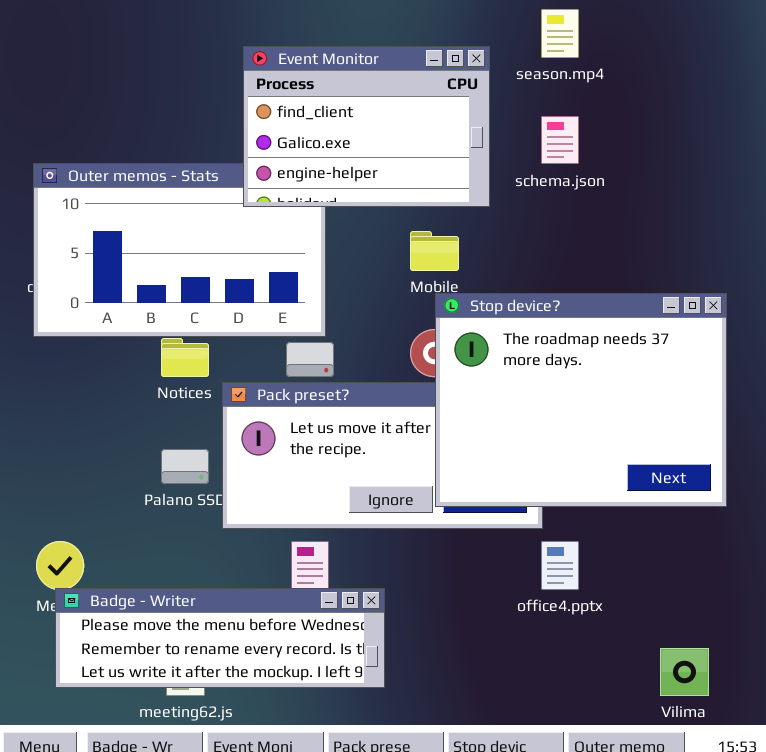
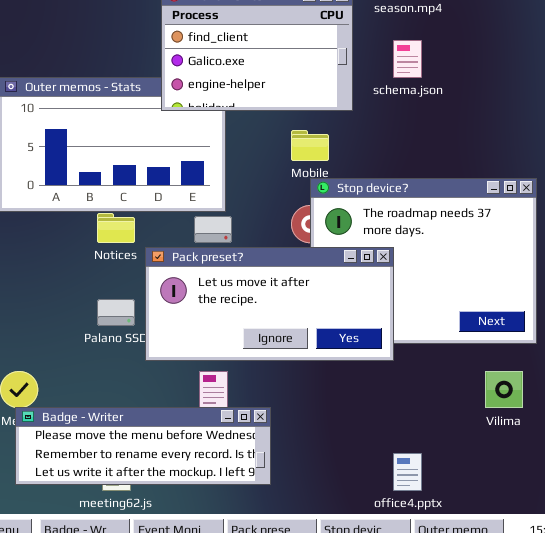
Pack preset?: [222,382,543,529] -> [145,247,394,361], raised
office4.pptx: [541,541,579,590] -> [393,453,422,491], moved
Vilima: [660,648,709,696] -> [485,371,523,408], moved

